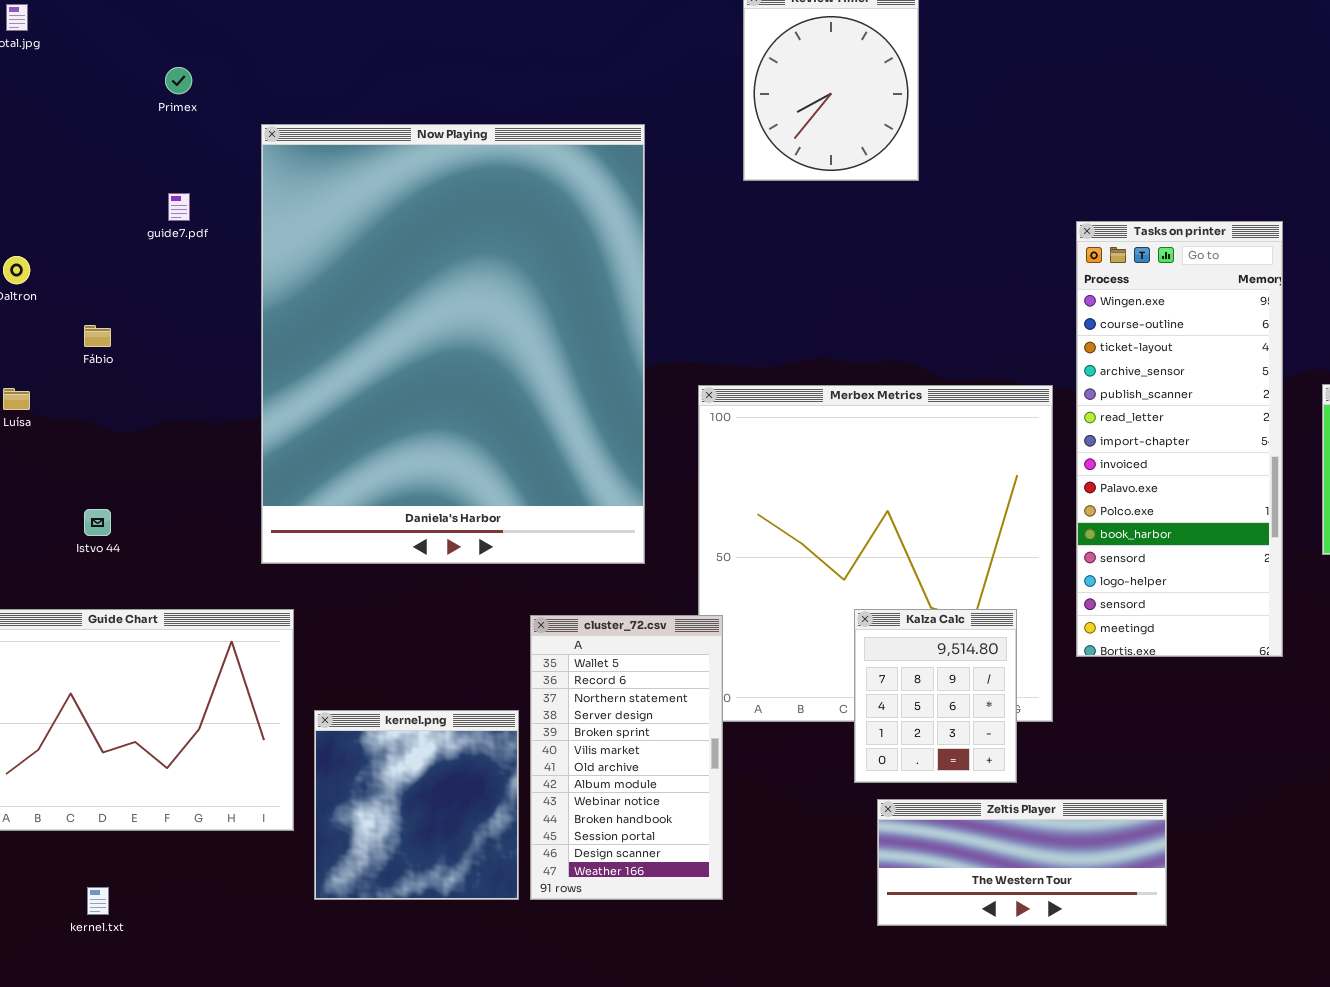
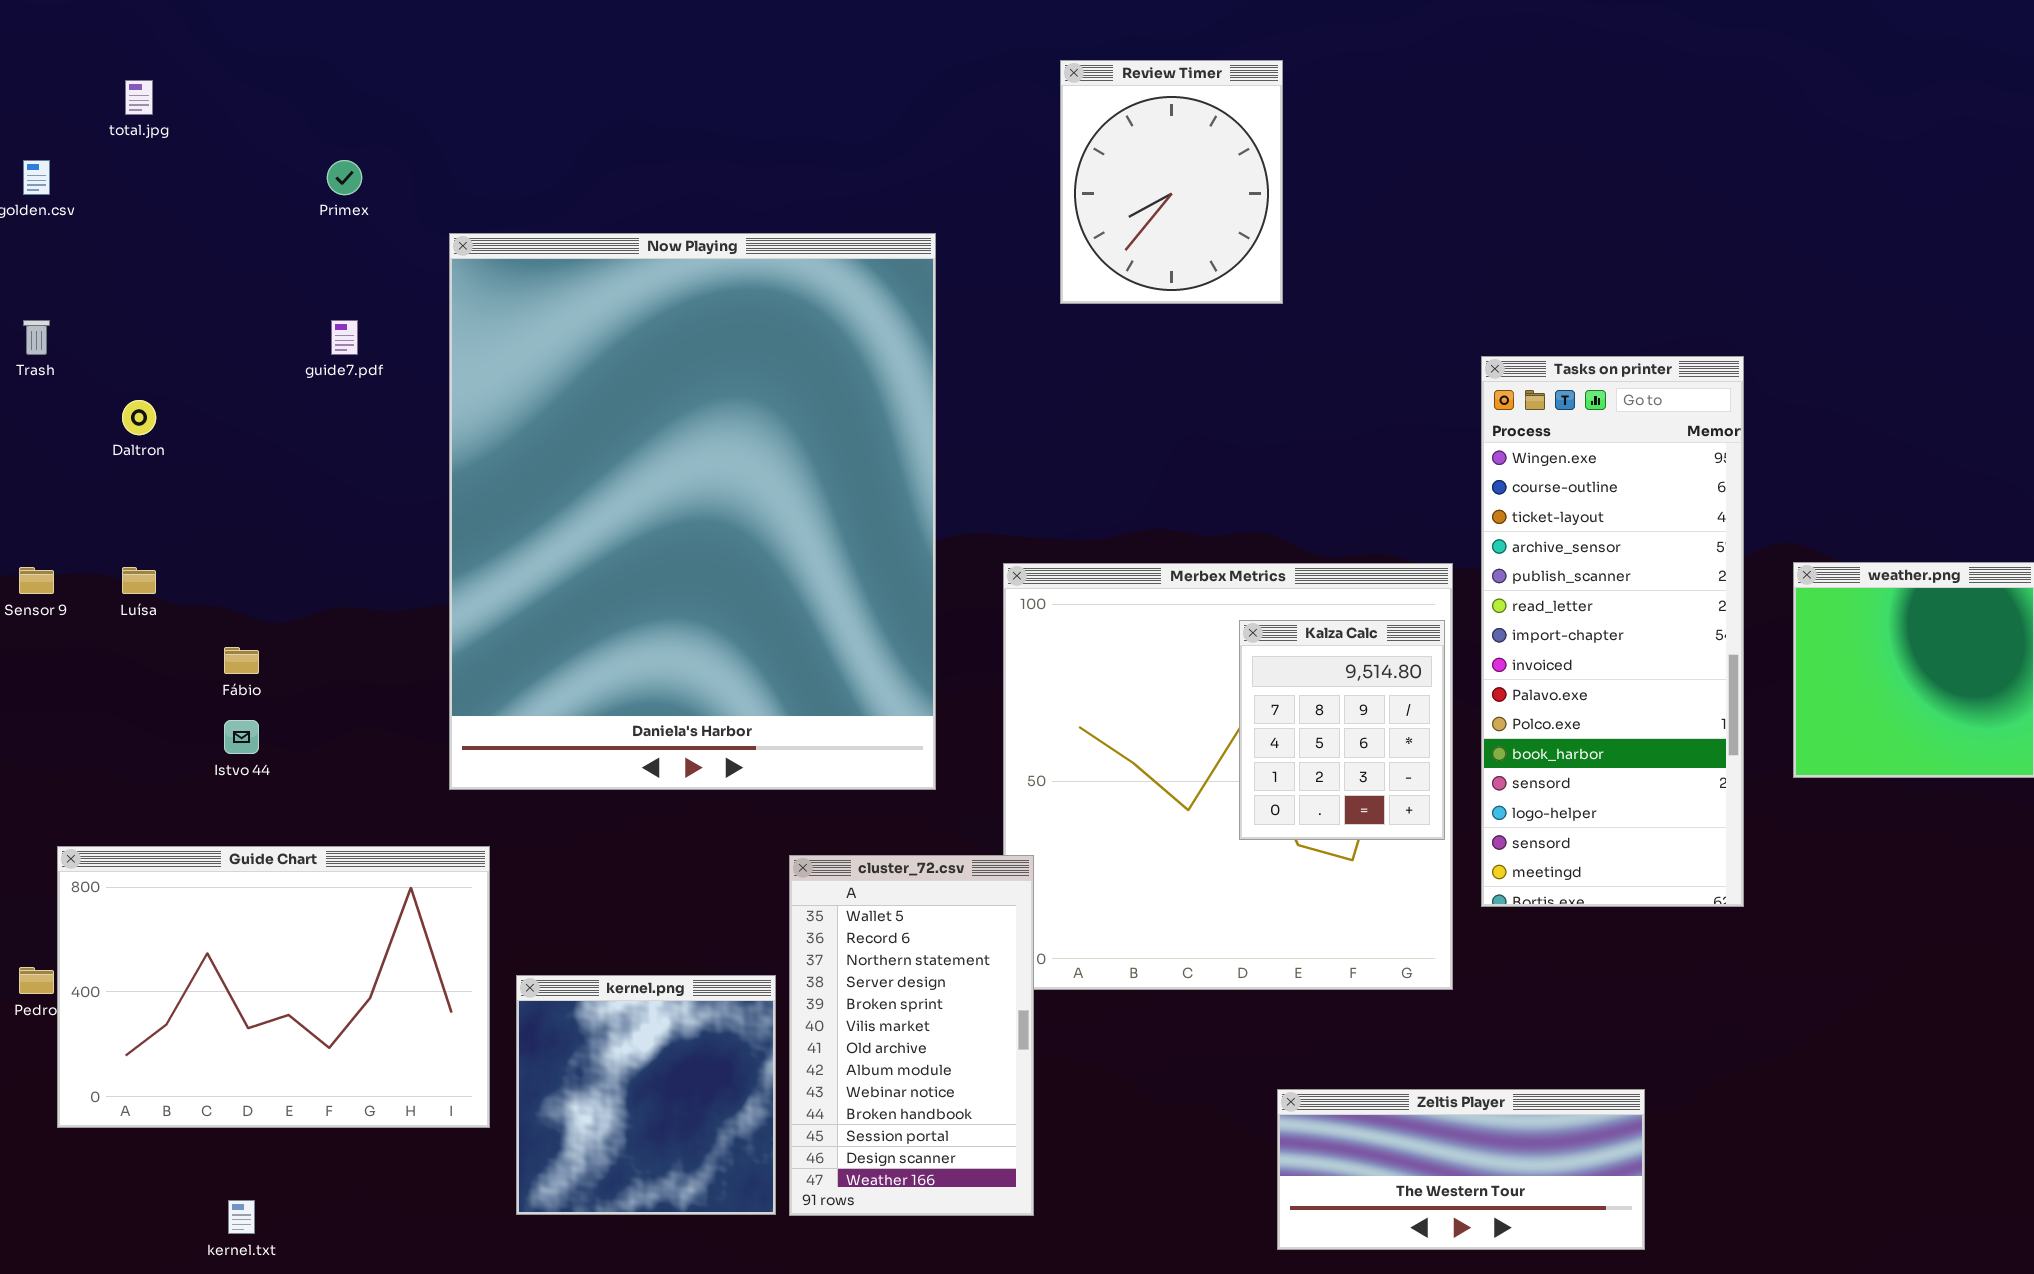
Fábio: [84,325,111,347] -> [224,647,259,674], moved
Kalza Calc: [854,609,1017,783] -> [1239,620,1445,840], moved
Zeltis Player: [877,799,1167,926] -> [1277,1089,1645,1250], moved

